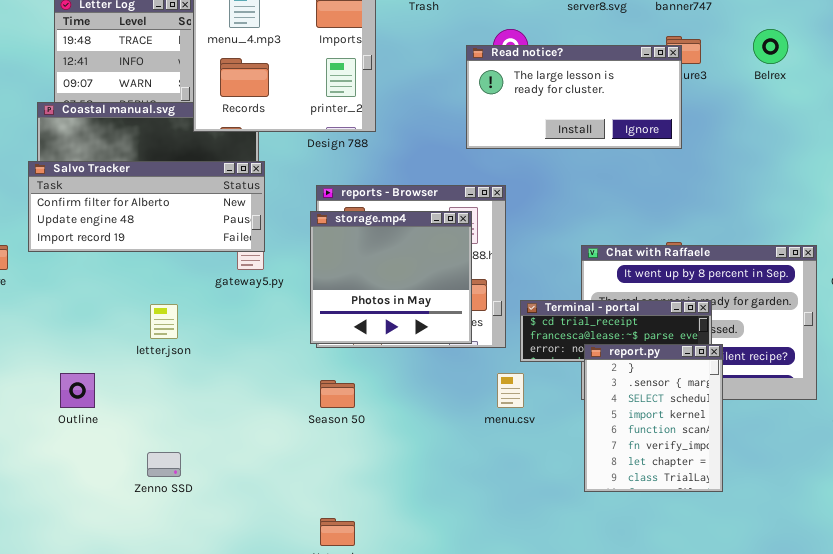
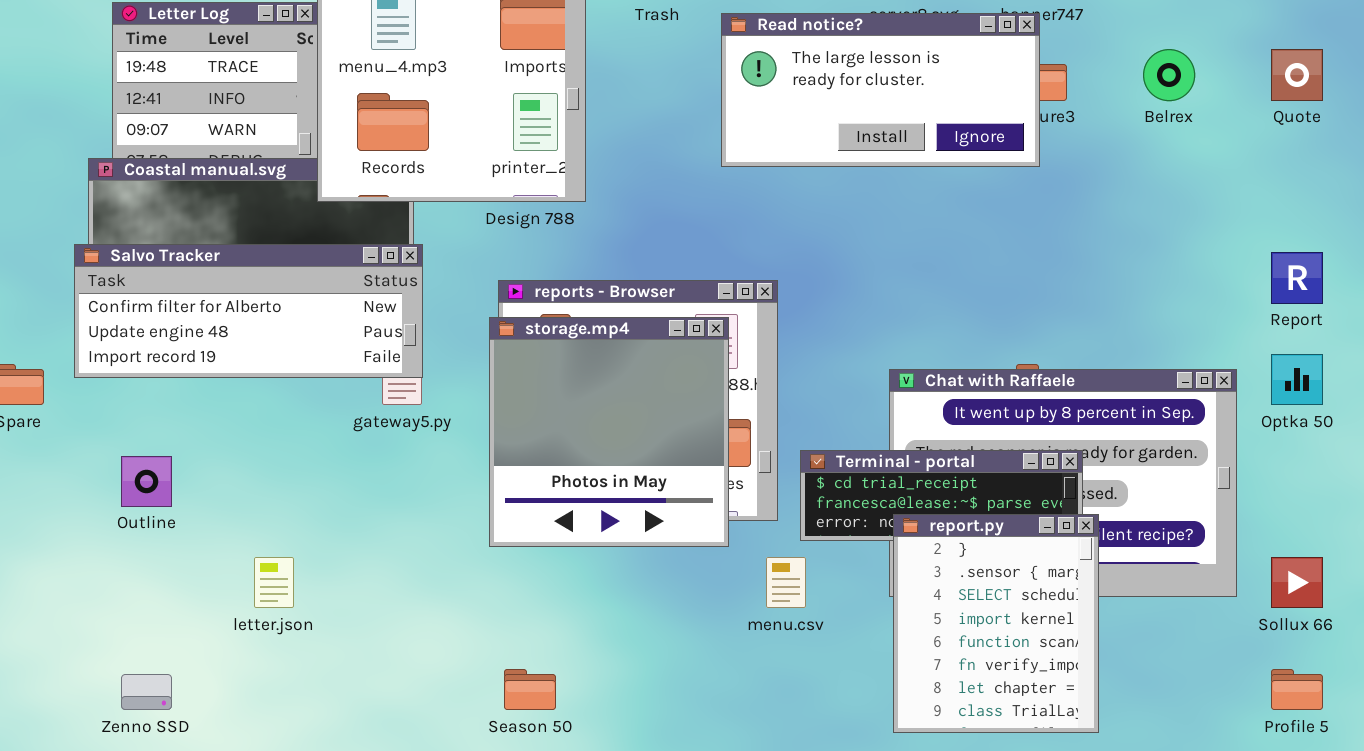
Read notice?: [466,45,682,149] -> [721,13,1040,167], moved
storage.mp4: [310,211,472,344] -> [489,317,729,547], resized
letter.json: [150,304,178,339] -> [254,557,294,608], moved
Outline: [60,373,95,408] -> [121,456,172,507], moved
Season 50: [320,380,355,408] -> [504,669,556,710], moved
Zenno SSD: [147,452,181,477] -> [121,674,172,710], moved

